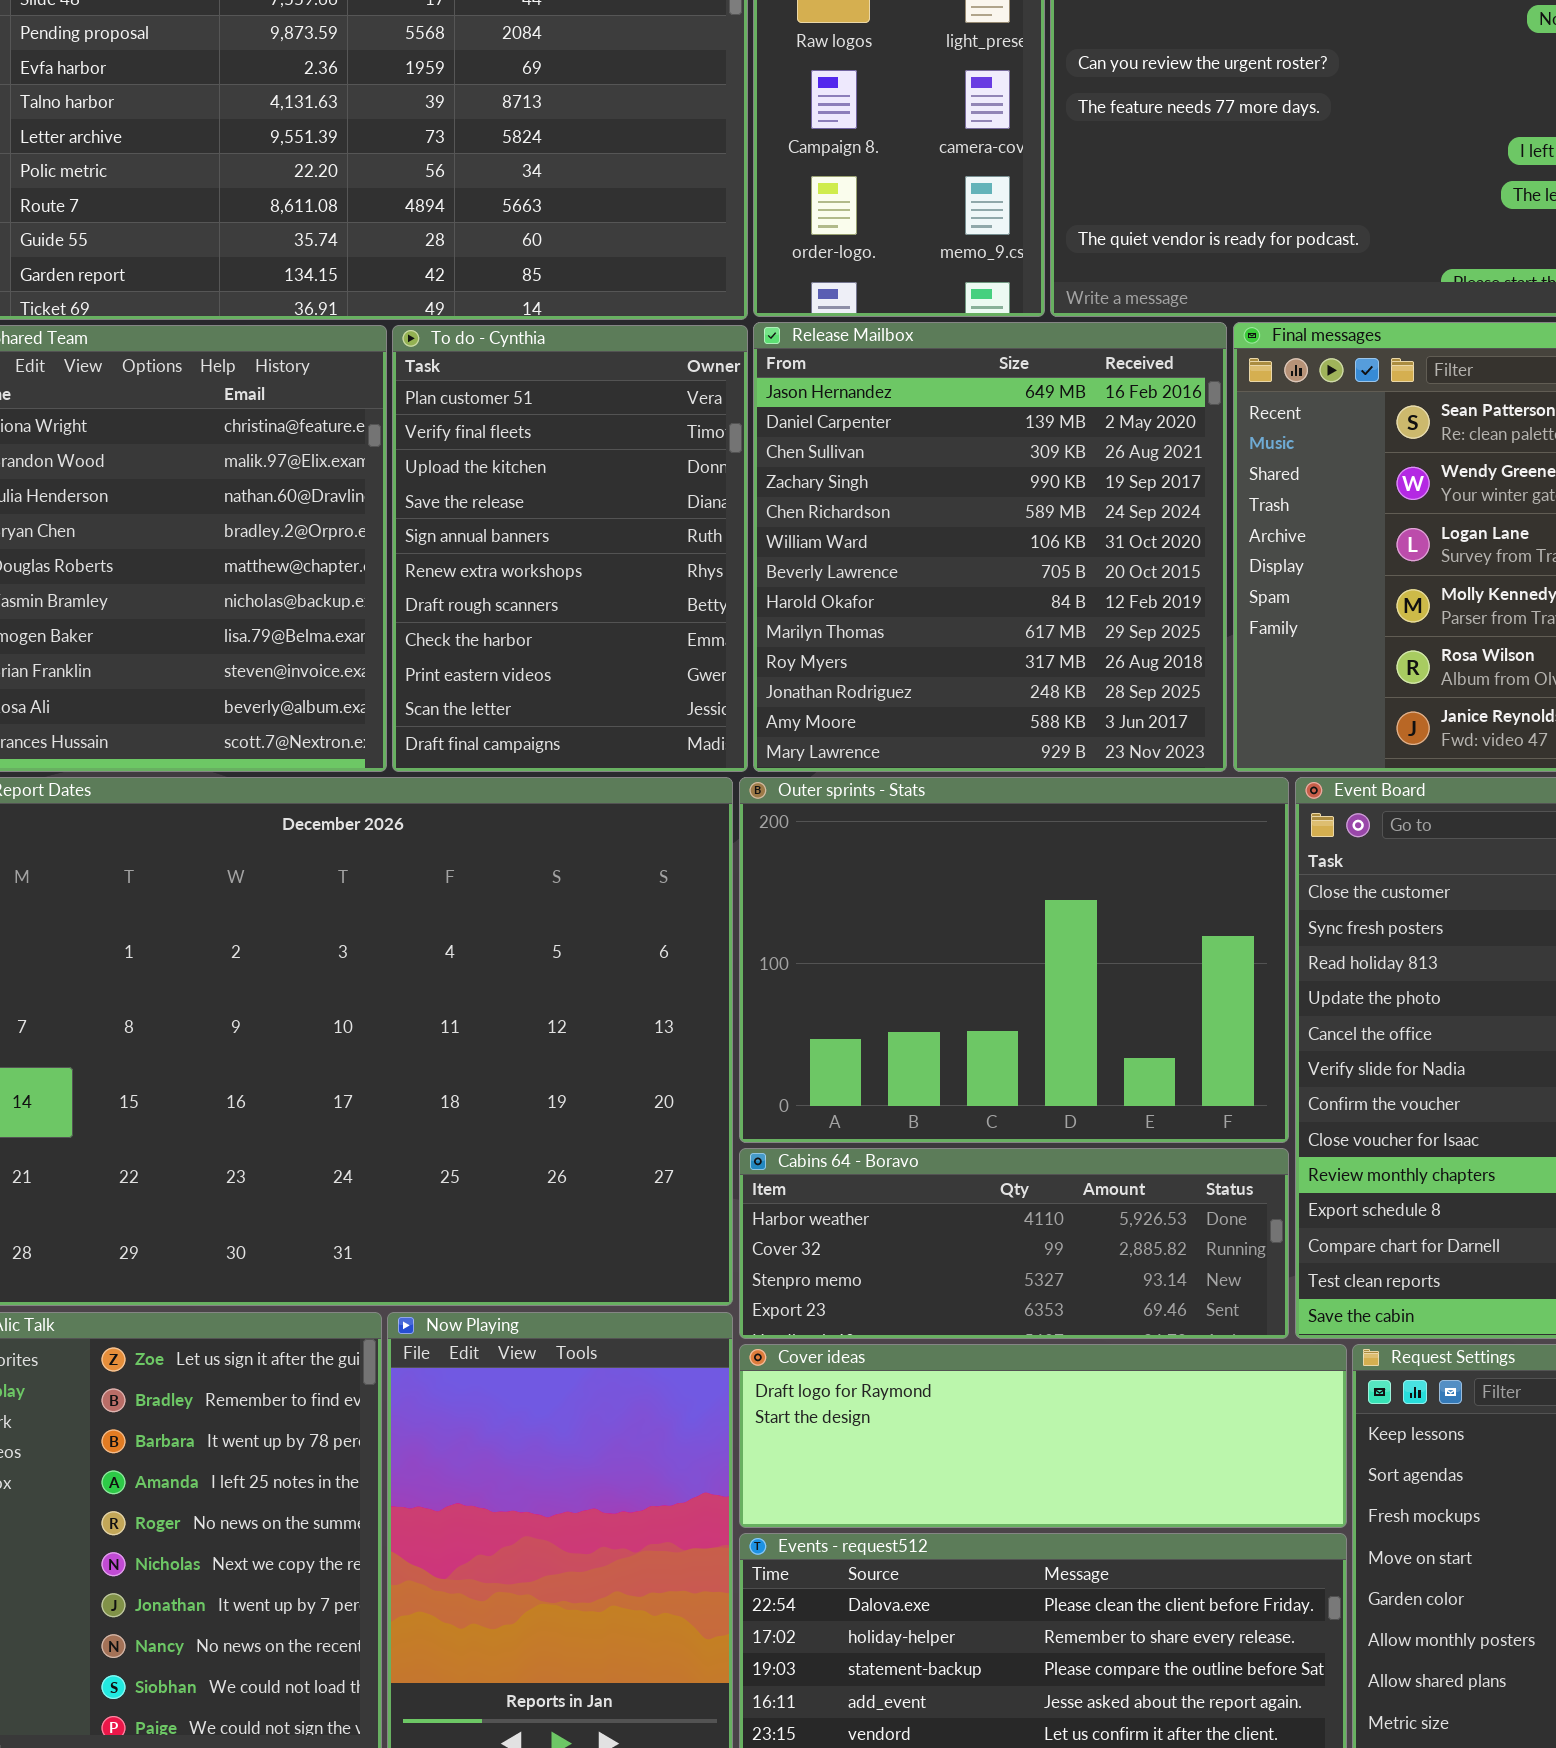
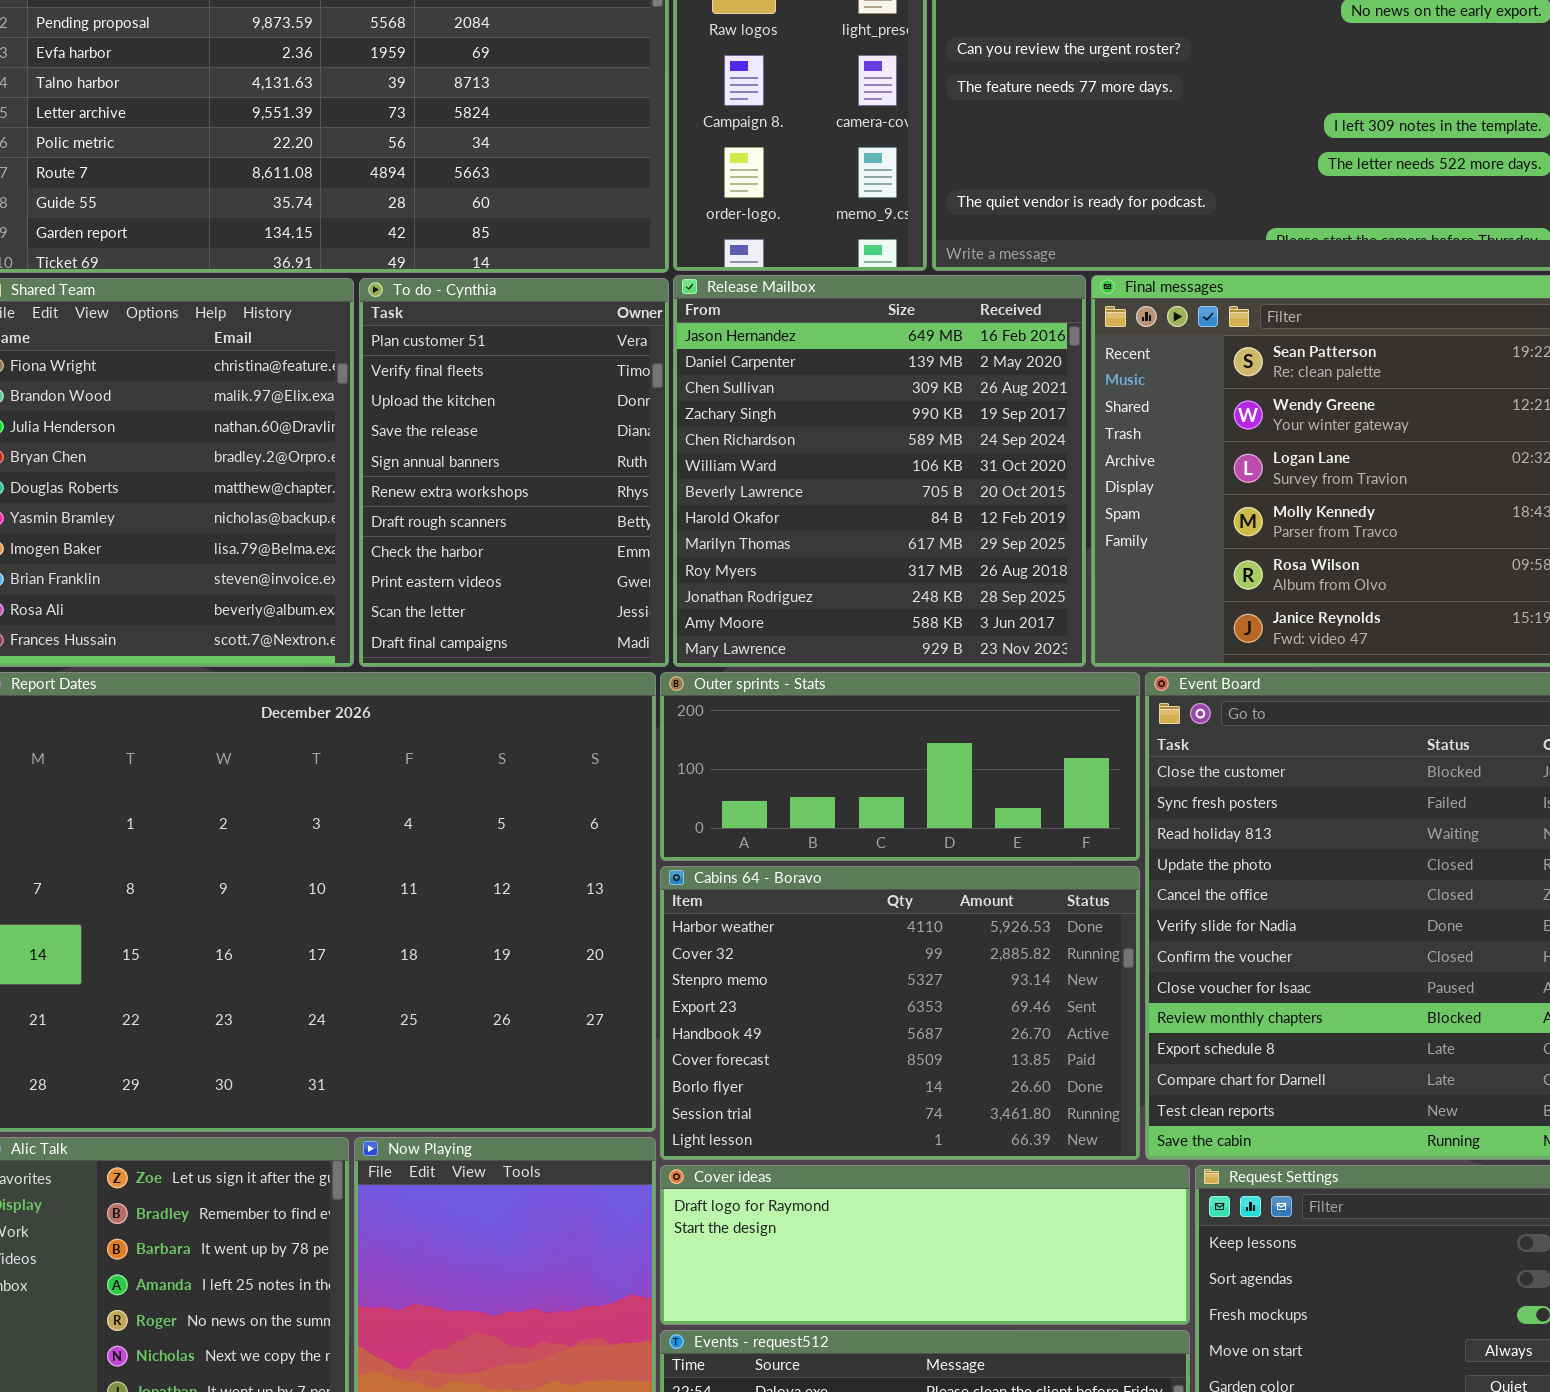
Outer sprints - Stats: [739,777,1289,1143] -> [660,672,1140,861], resized
Cabins 64 - Boravo: [739,1148,1289,1339] -> [660,866,1140,1160], resized

